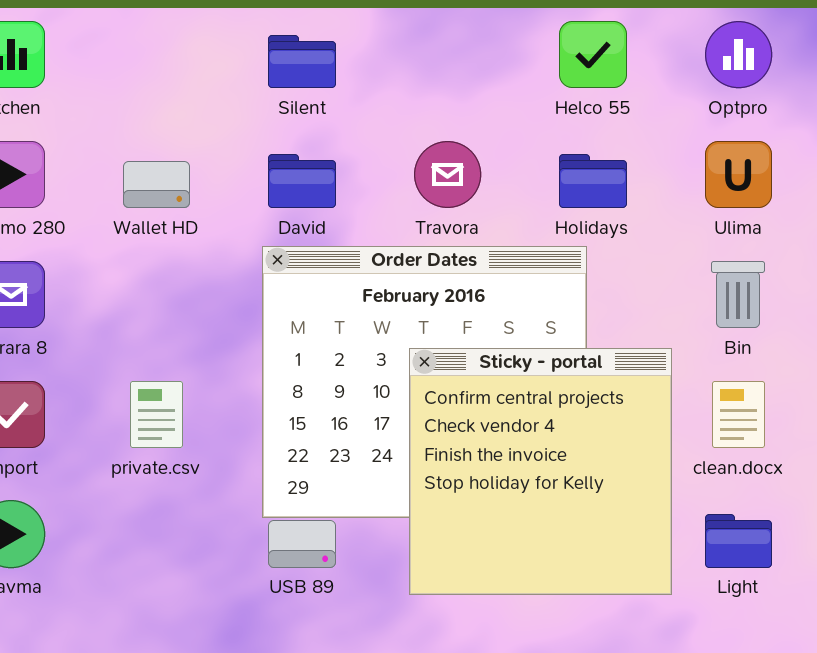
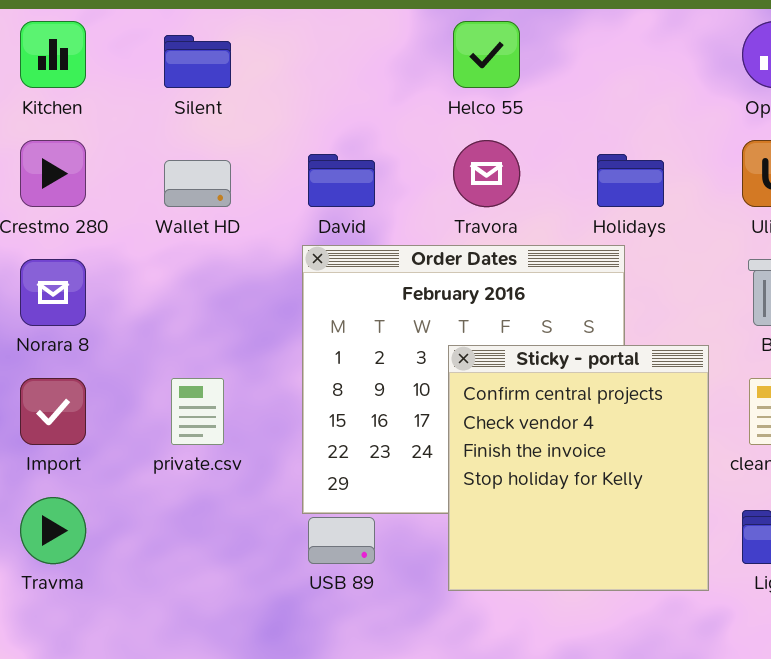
Helco 55: [559,21,627,88] -> [453,21,520,88], moved
Silent: [268,35,336,88] -> [164,35,231,88], moved

